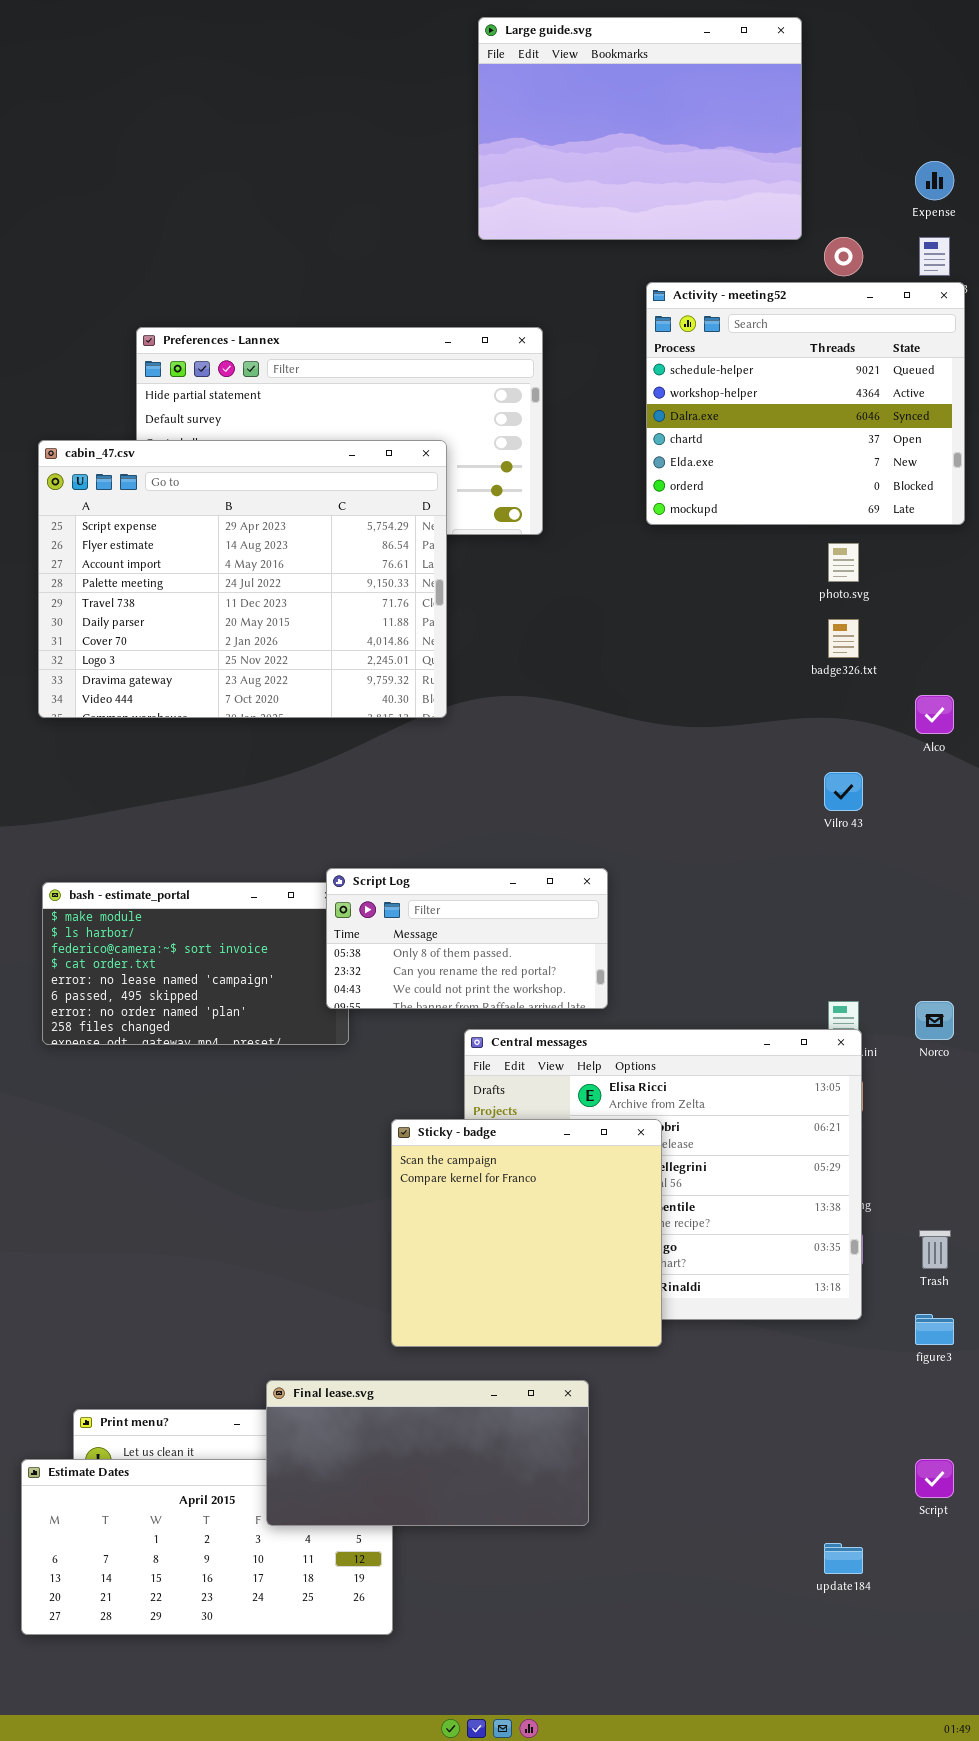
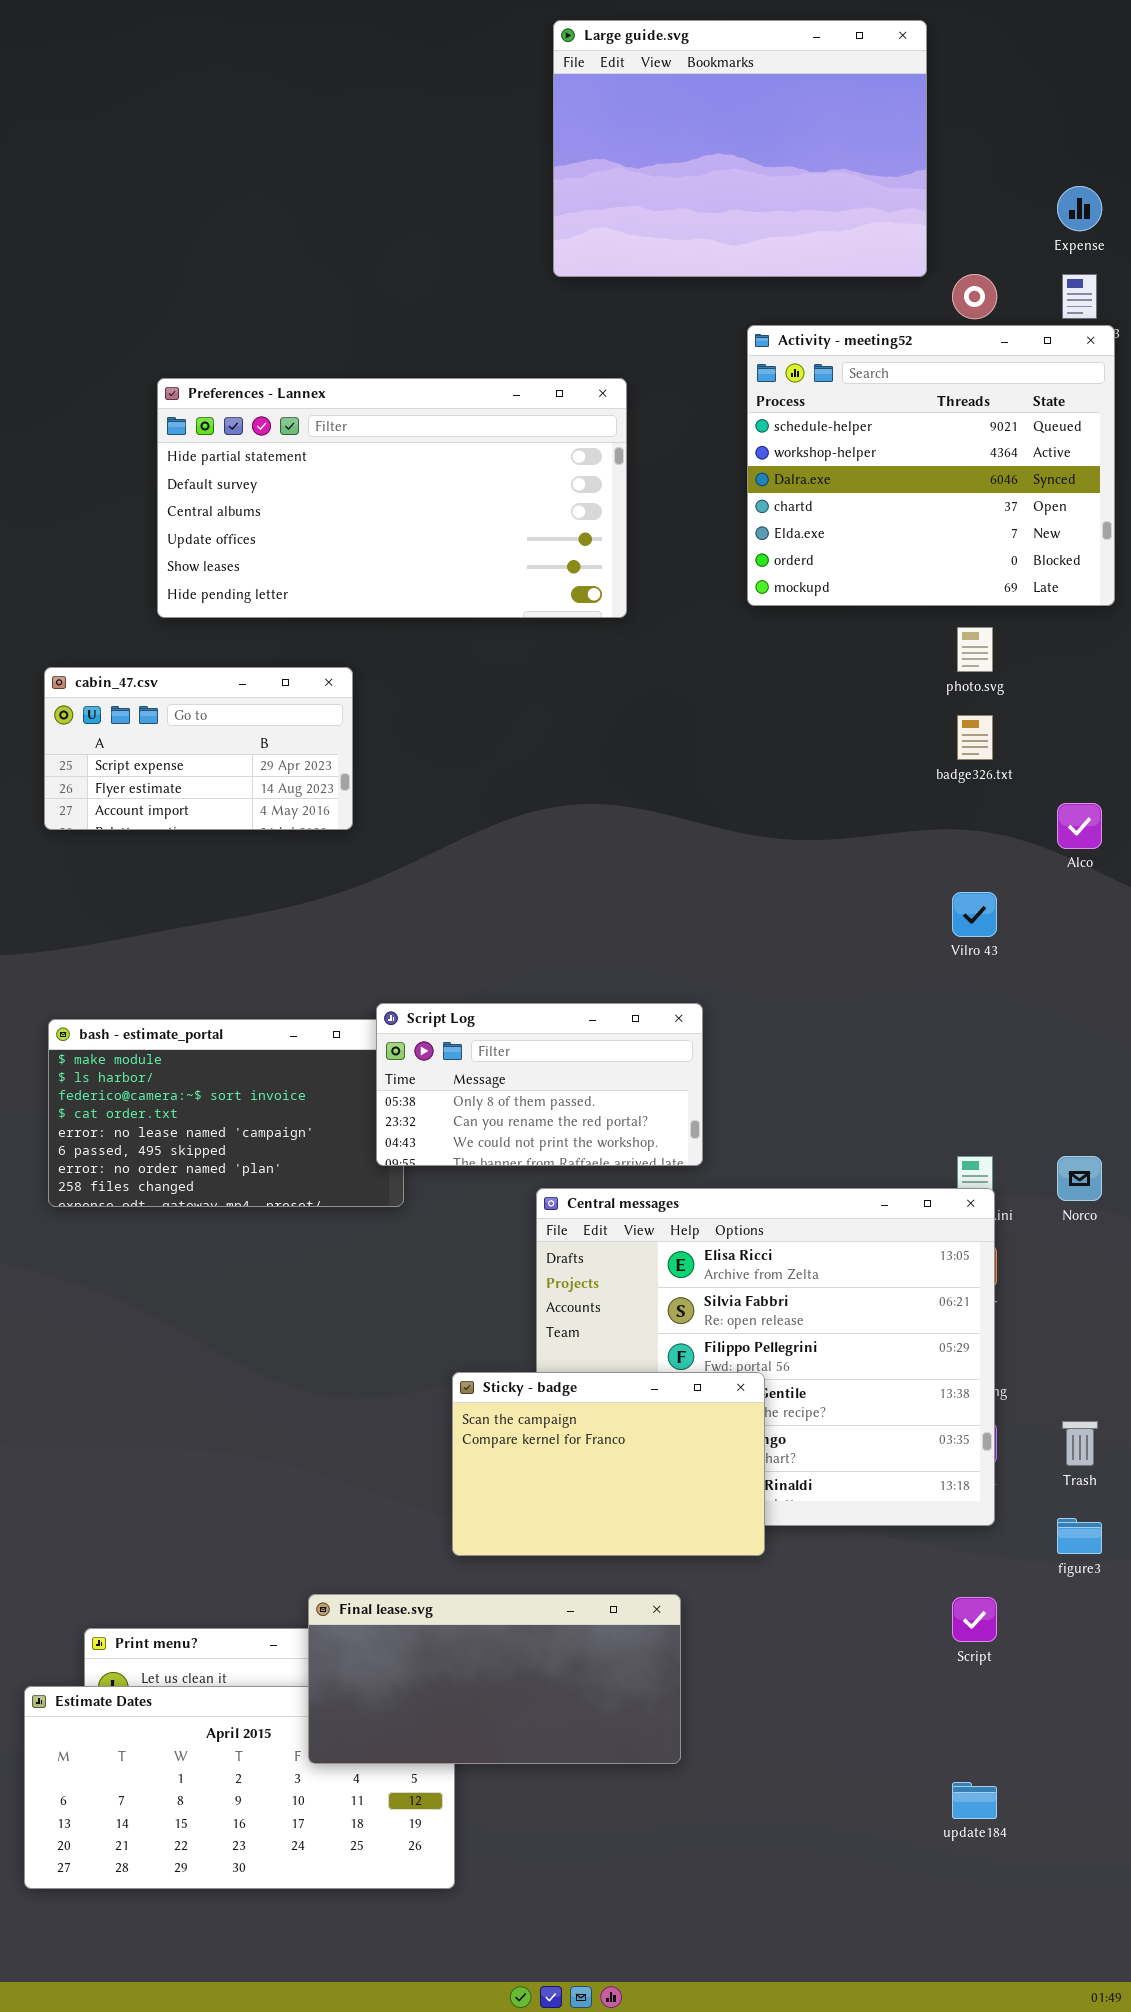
cabin_47.csv: [38,440,447,718] -> [44,667,353,830], resized
Sticky - badge: [391,1119,662,1347] -> [452,1372,765,1556], resized
Script: [915,1459,954,1498] -> [952,1597,997,1642], moved

